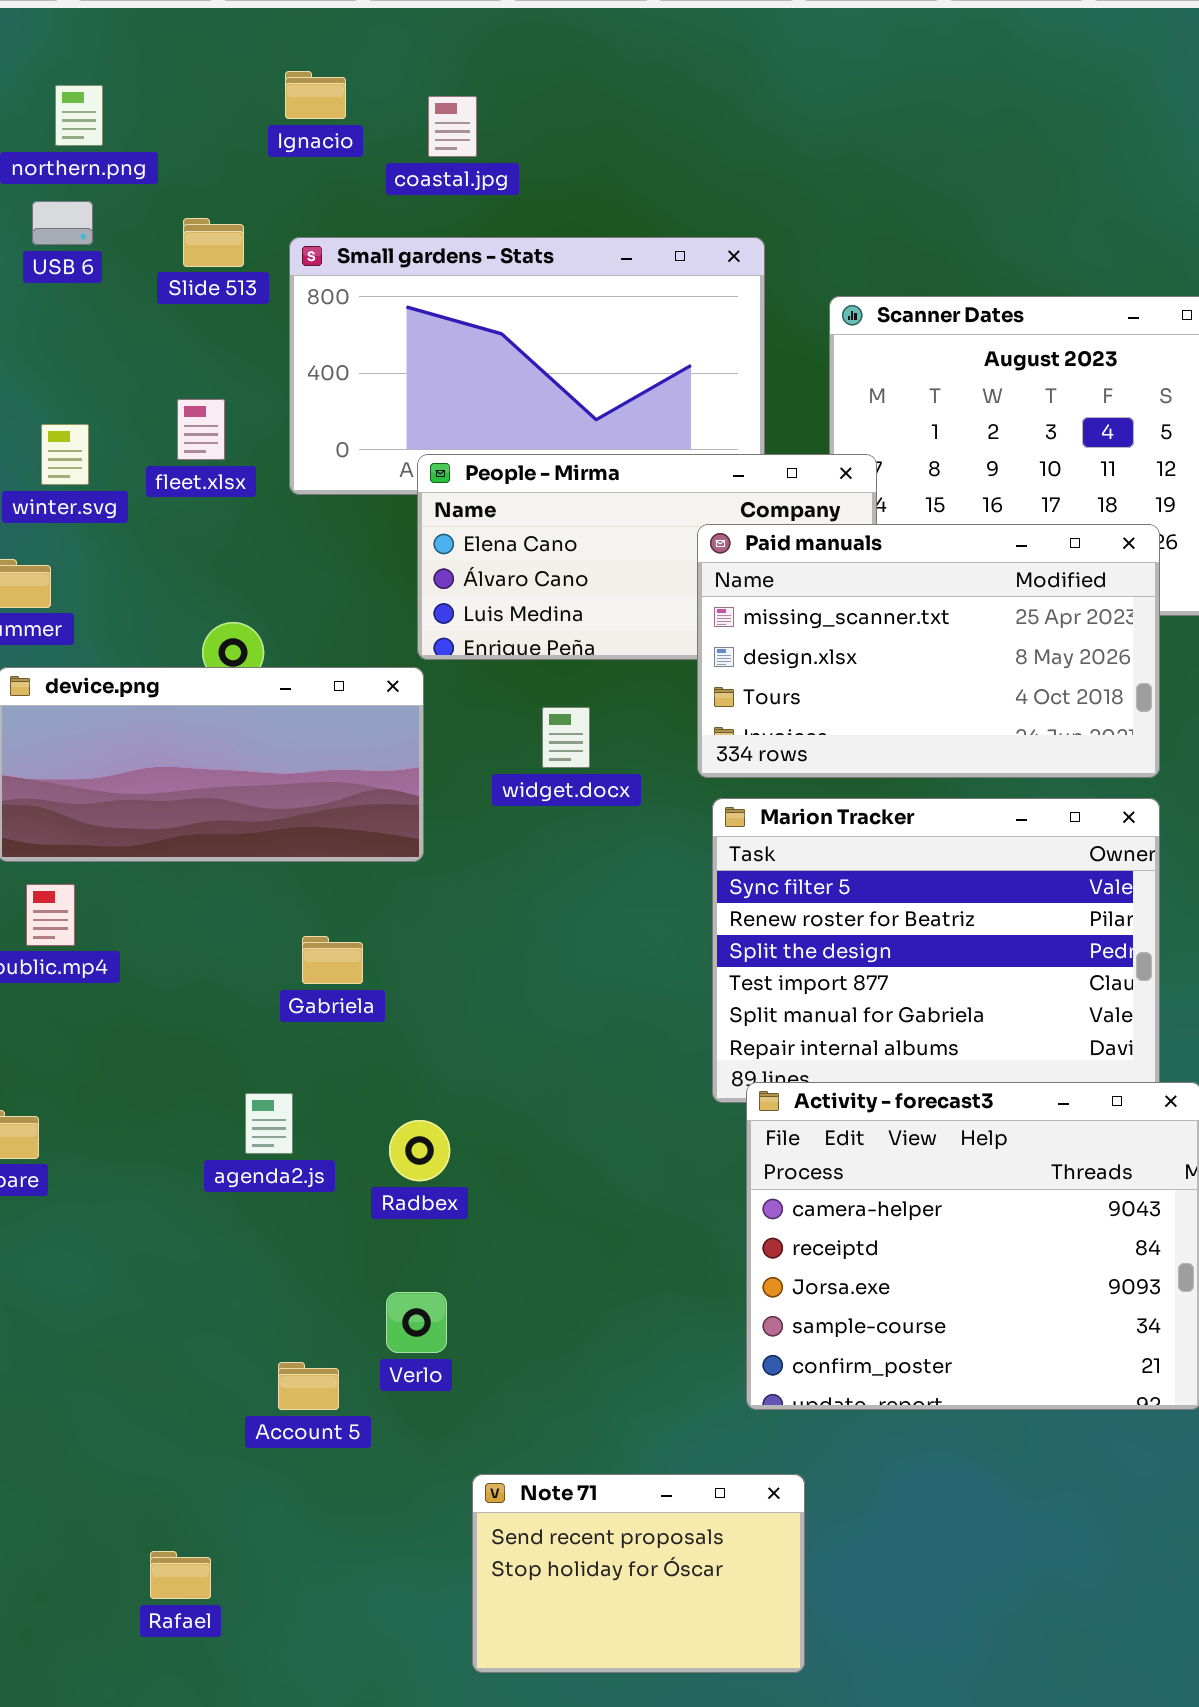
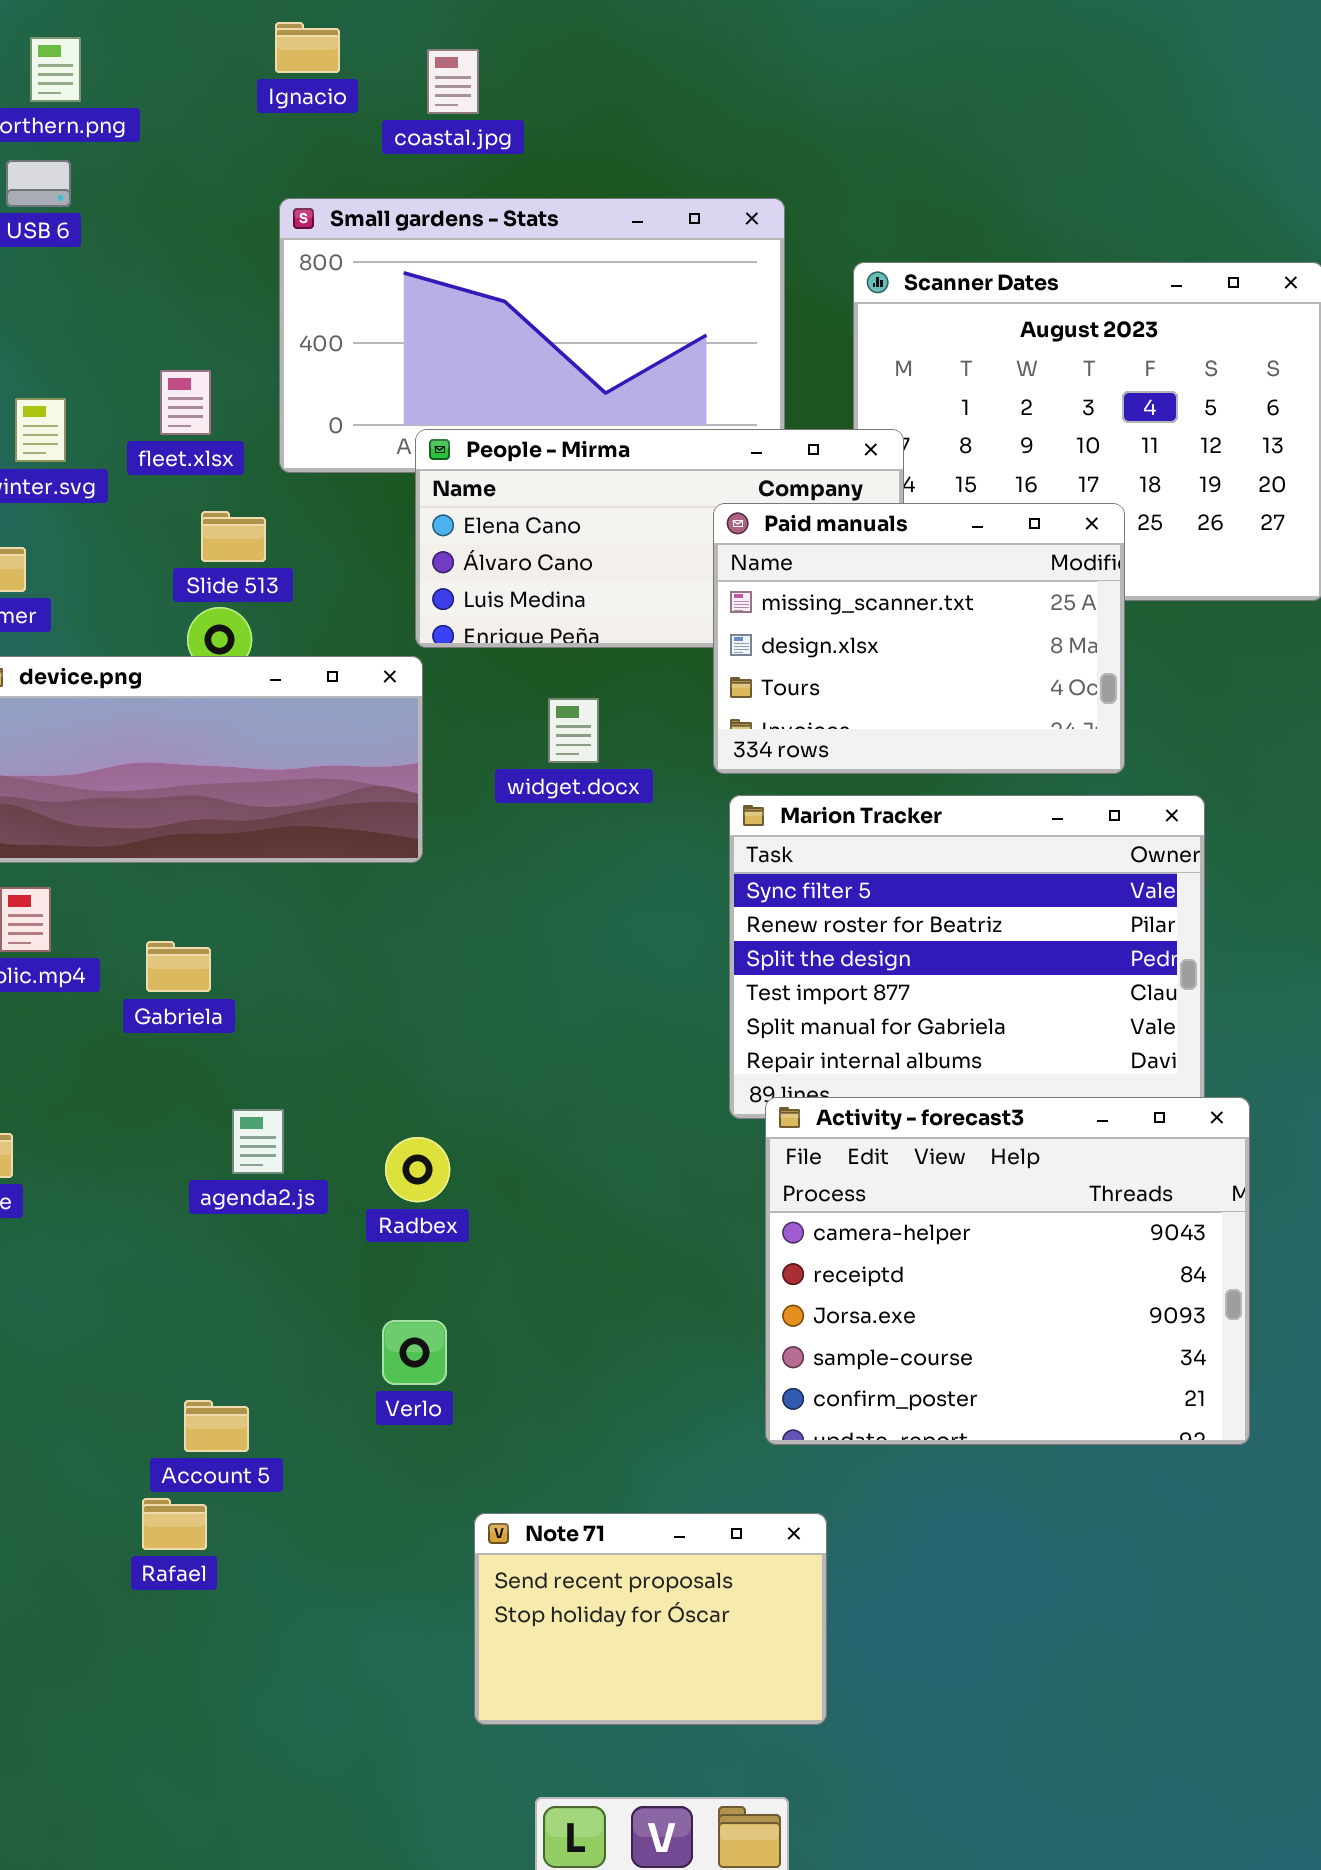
Slide 513: [183,218,244,267] -> [201,511,266,562], moved
Paid manuals: [697,524,1160,778] -> [713,503,1125,774], resized
Gabriela: [302,936,363,984] -> [146,941,211,992], moved
Account 5: [278,1362,339,1410] -> [184,1400,249,1452], moved
Rafael: [150,1551,211,1599] -> [142,1498,207,1550], moved

